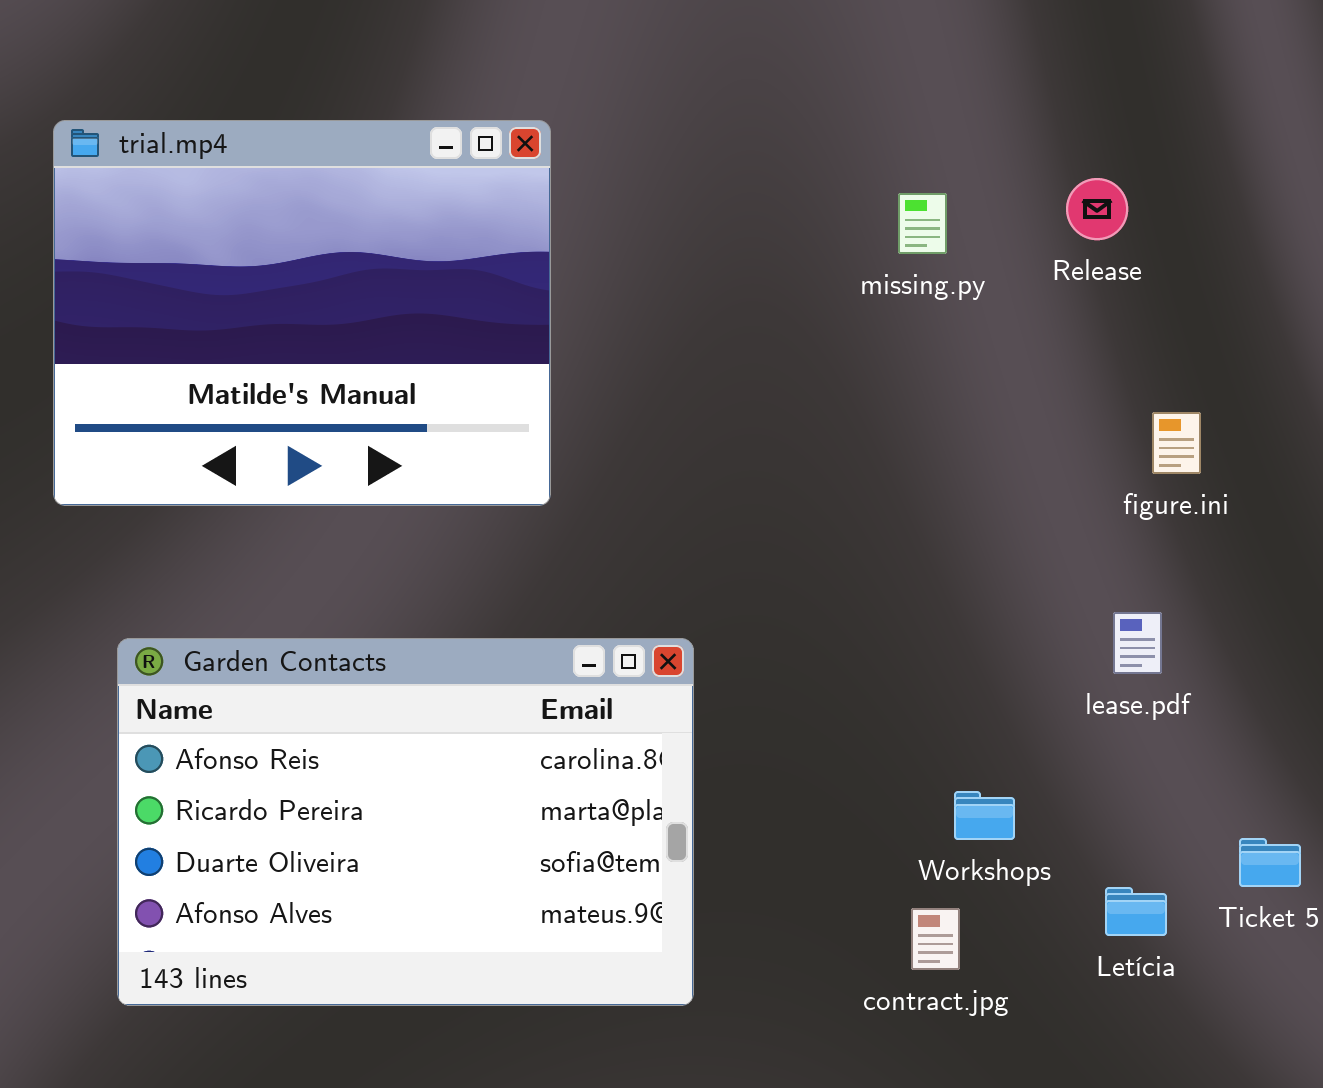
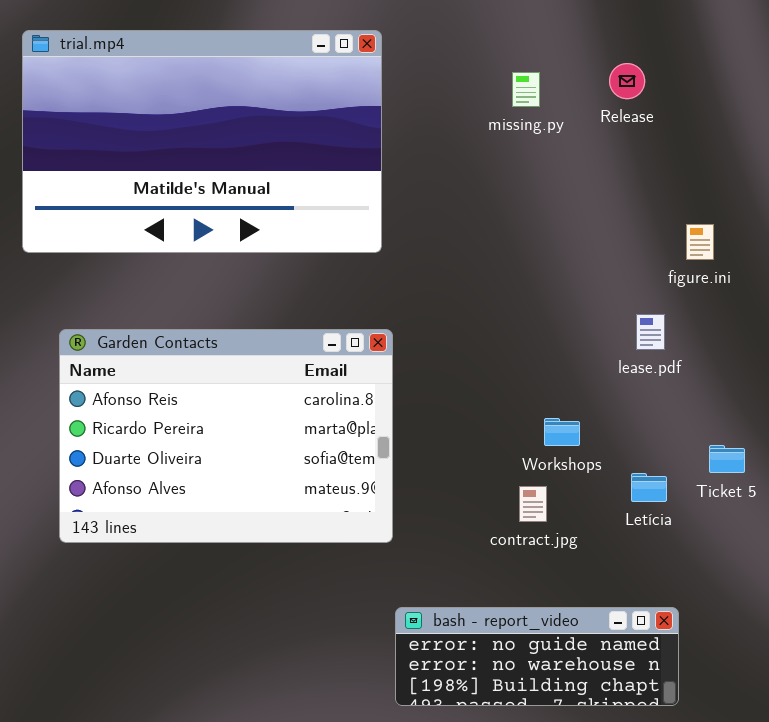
trial.mp4: [53,120,551,506] -> [22,30,382,253], resized
figure.ini: [1152,412,1201,474] -> [686,224,714,260], moved

